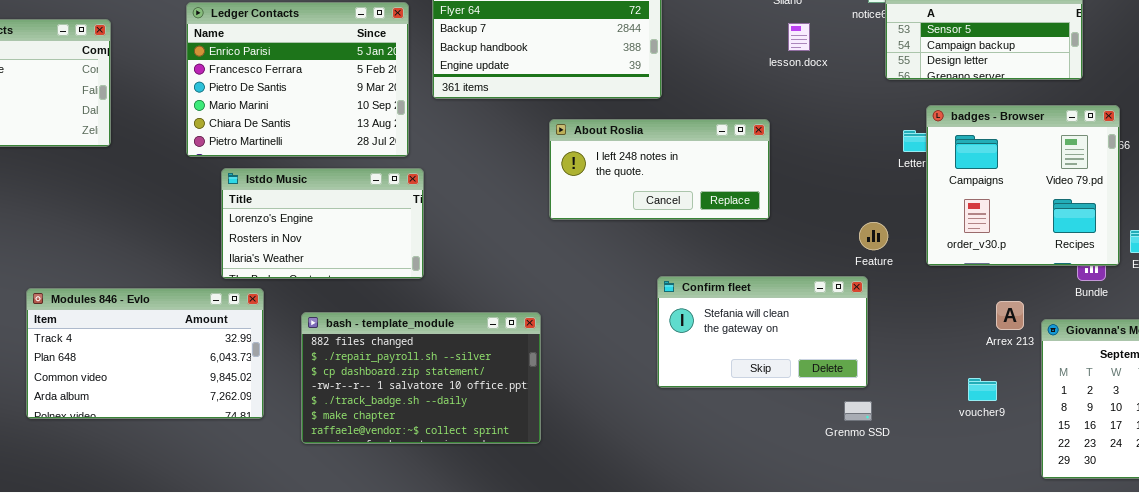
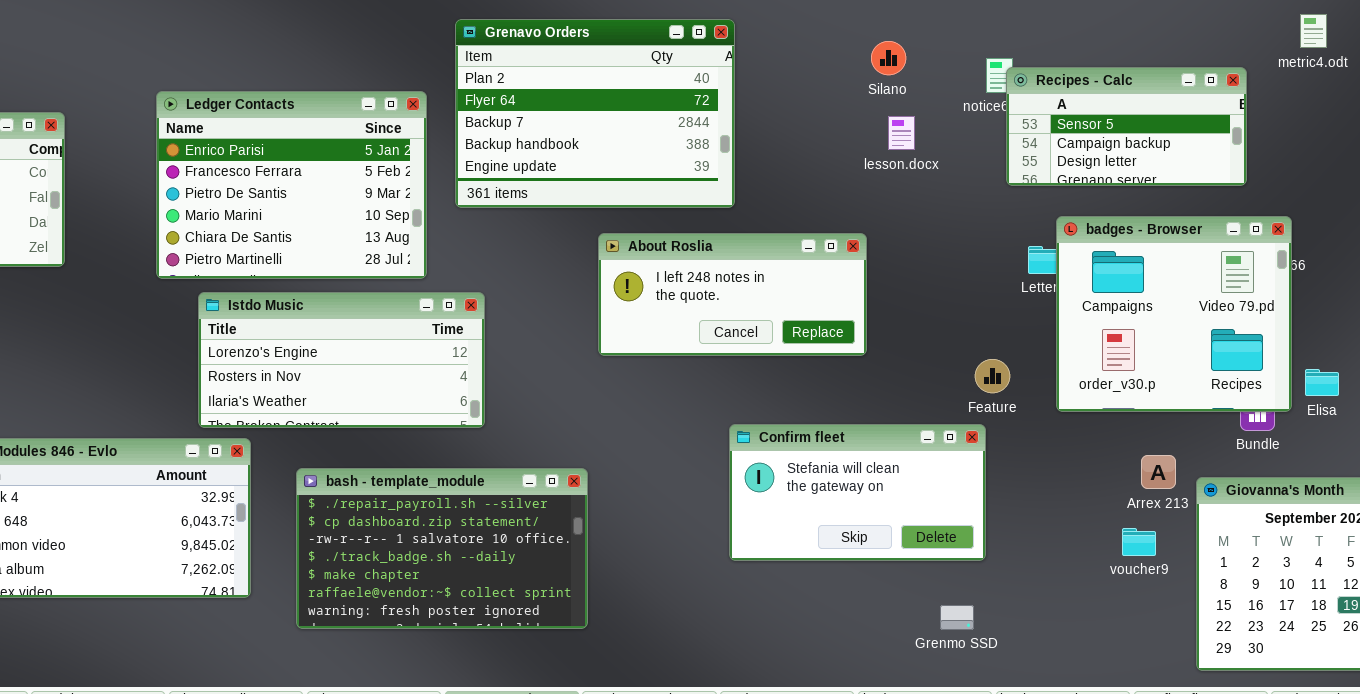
Istdo Music: [221,168,424,279] -> [198,292,485,428], resized
bash - template_module: [301,312,541,444] -> [296,468,588,629], scrolled down 1 row
voucher9: [968,378,997,401] -> [1122,528,1156,556], moved
Grenmo SSD: [844,401,872,421] -> [940,605,974,630], moved

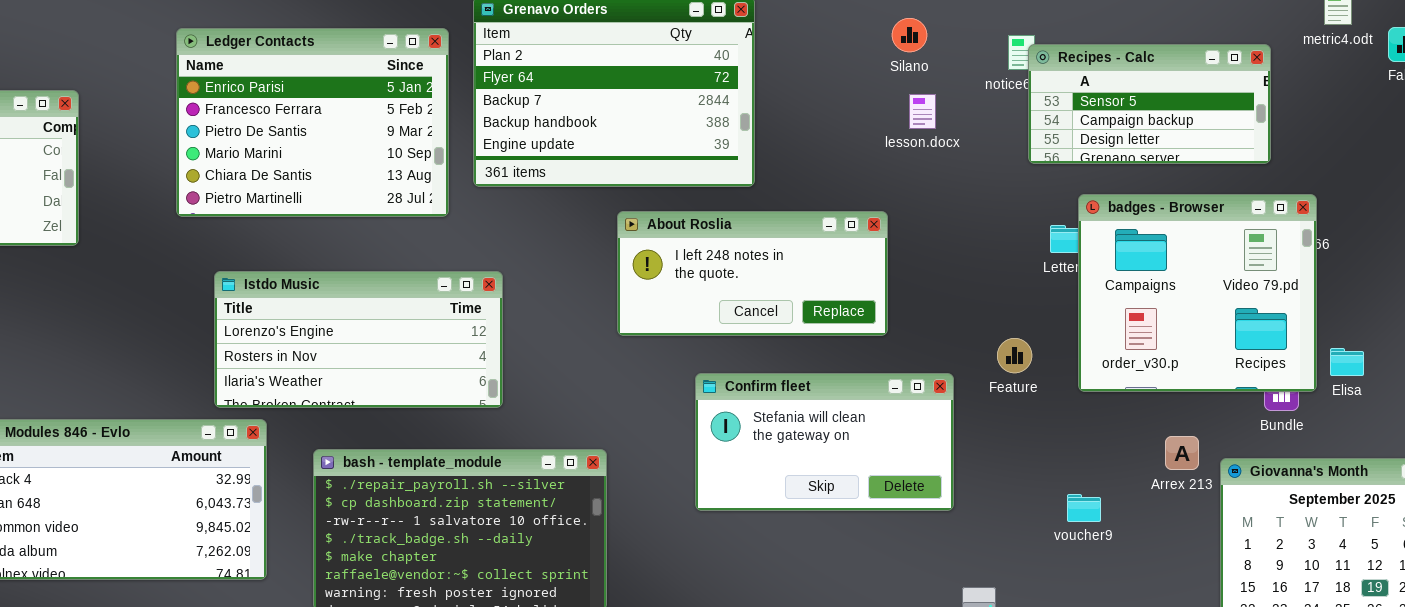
Ledger Contacts: [156,91,427,279] -> [176,28,449,217], moved
Confirm fleet: [729,424,986,561] -> [695,373,954,511], moved
voucher9: [1122,528,1156,556] -> [1067,494,1101,522], moved

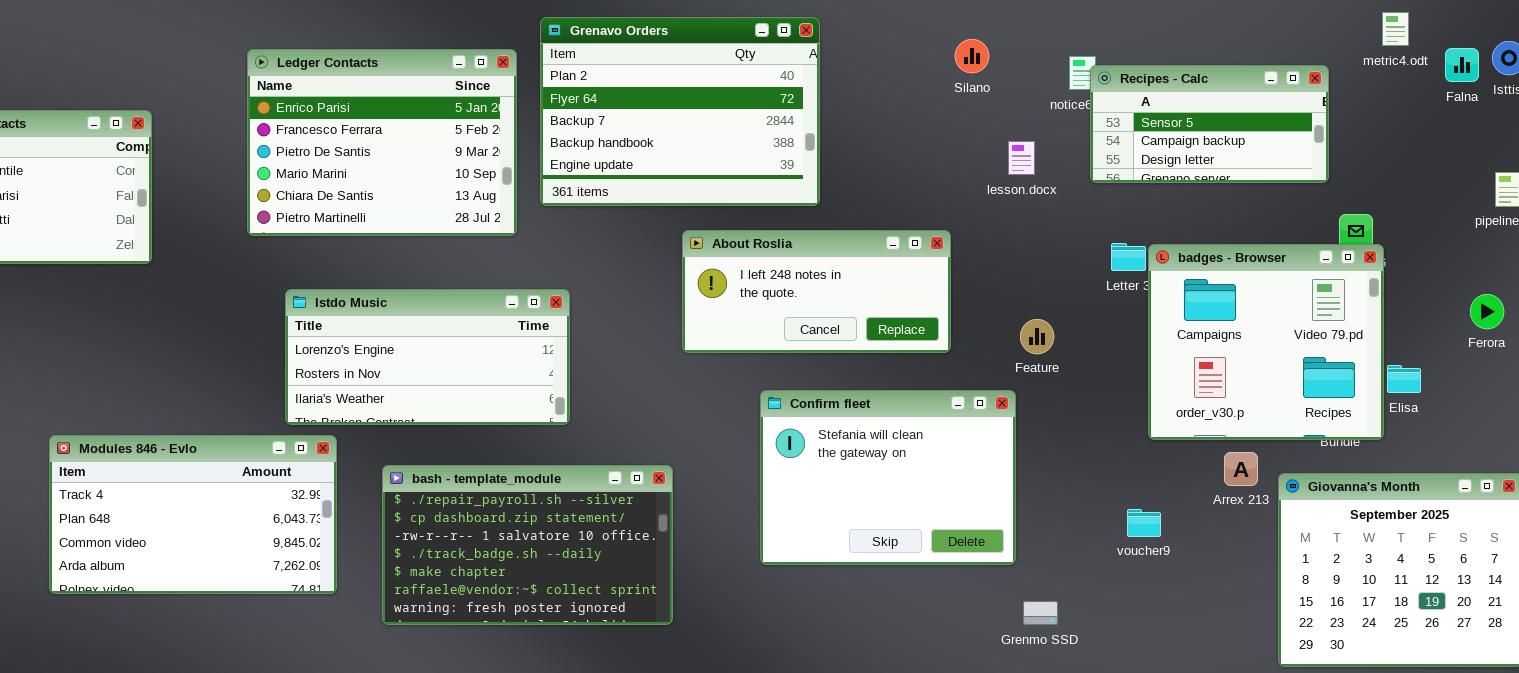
lesson.docx: [909,94,936,129] -> [1008,141,1035,175], moved
badges - Browser: [1078,194,1317,392] -> [1148,244,1384,440], moved
Feature: [997,338,1032,373] -> [1020,319,1054,354], moved
Confirm fleet: [695,373,954,511] -> [760,390,1016,565], resized

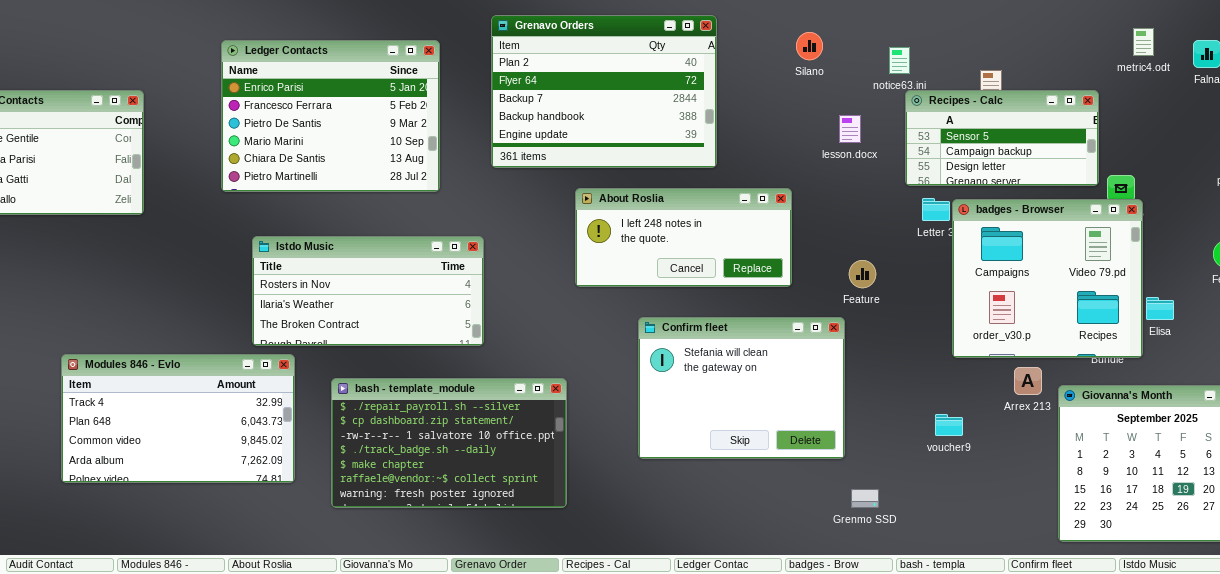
metric4.odt: [1382,12,1409,46] -> [1133,28,1154,56], moved
Grenavo Orders: [540,17,820,206] -> [491,15,717,168], moved
Recipes - Calc: [1090,65,1329,183] -> [905,90,1099,186], moved
Istdo Music: [285,289,570,425] -> [252,236,484,346], scrolled down 1 row

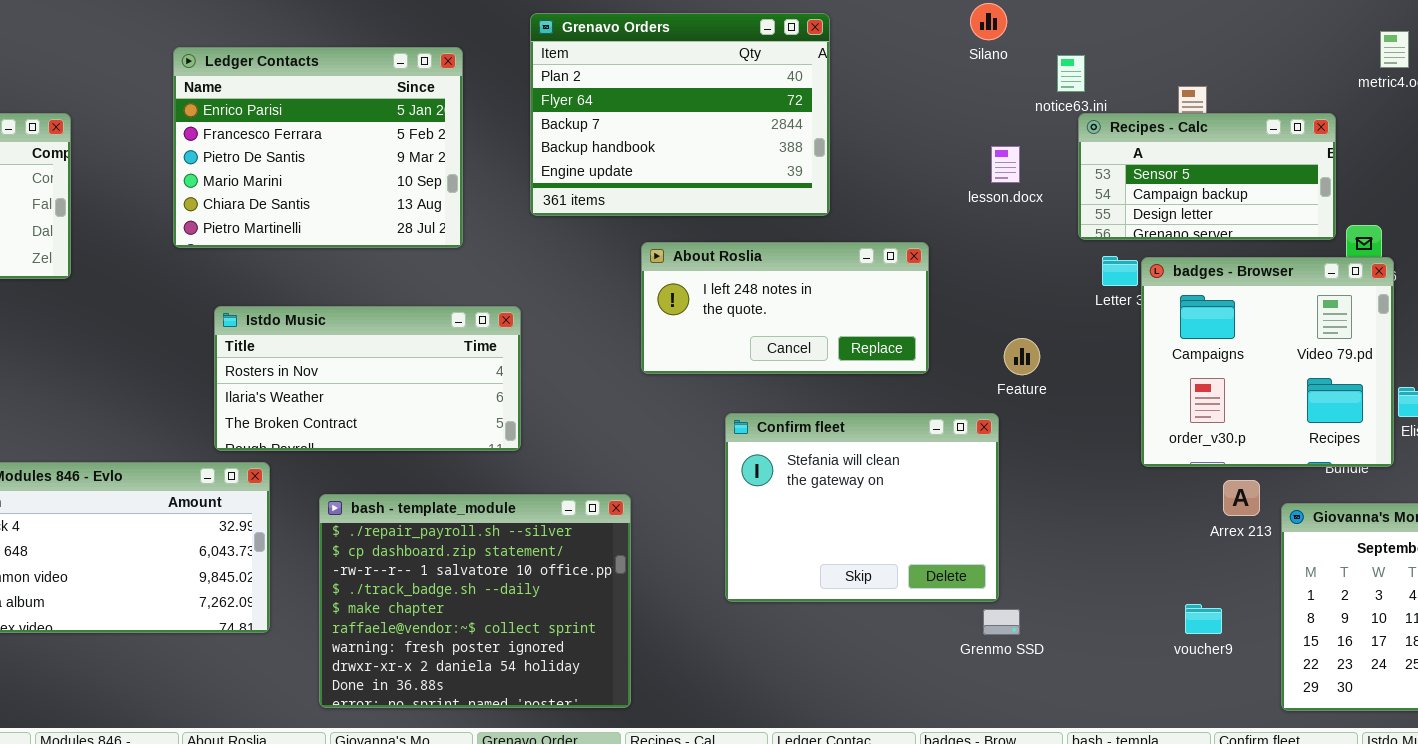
Silano: [796,32,823,60] -> [970,3,1007,40], moved
bash - template_module: [331,378,567,508] -> [319,494,631,708], resized
voucher9: [935,414,963,436] -> [1185,604,1222,634], moved
Grenmo SSD: [851,489,879,508] -> [983,609,1020,635], moved

